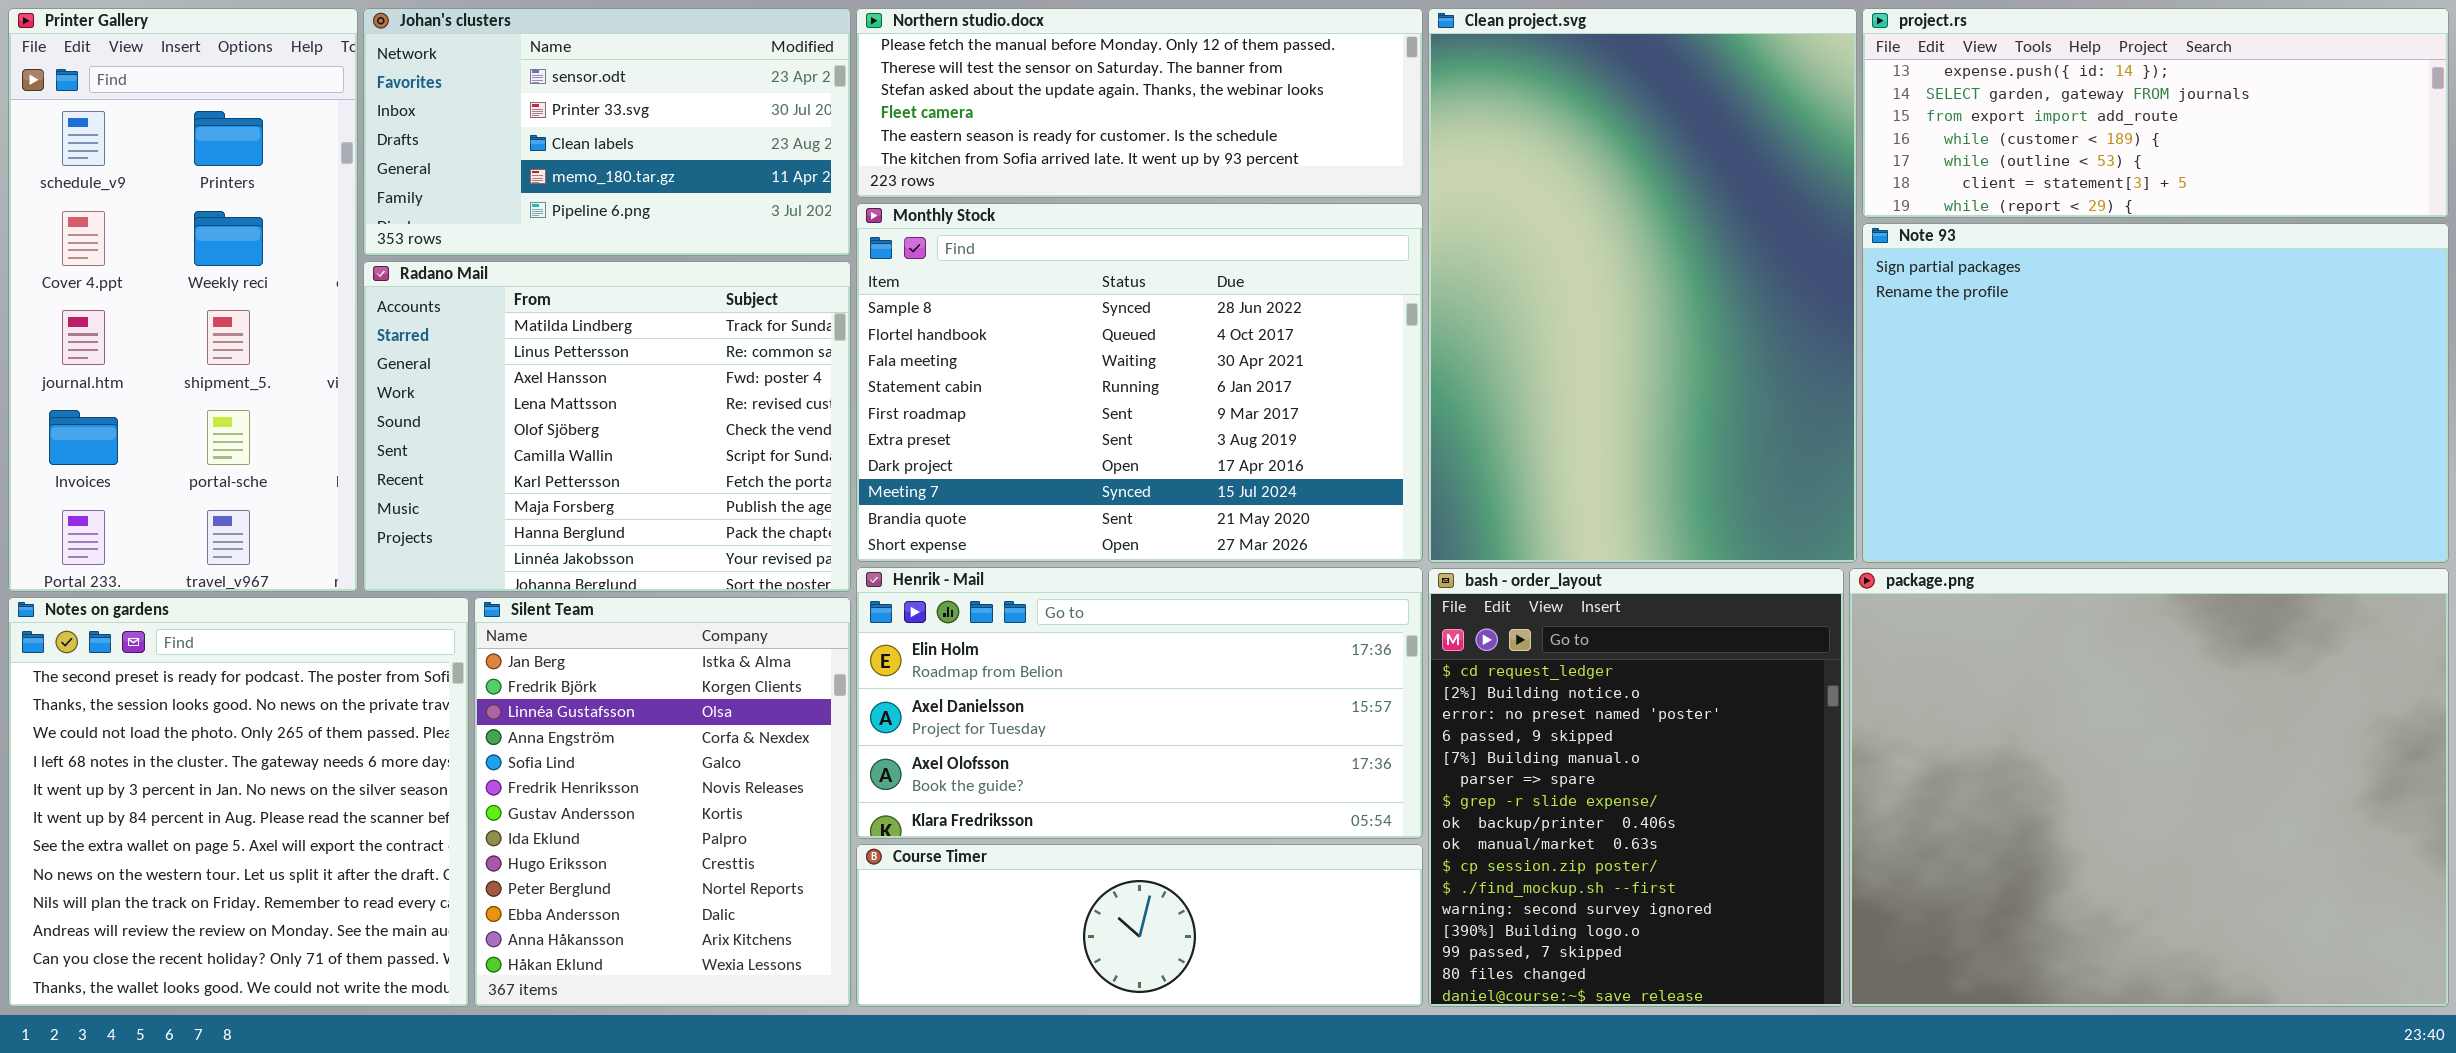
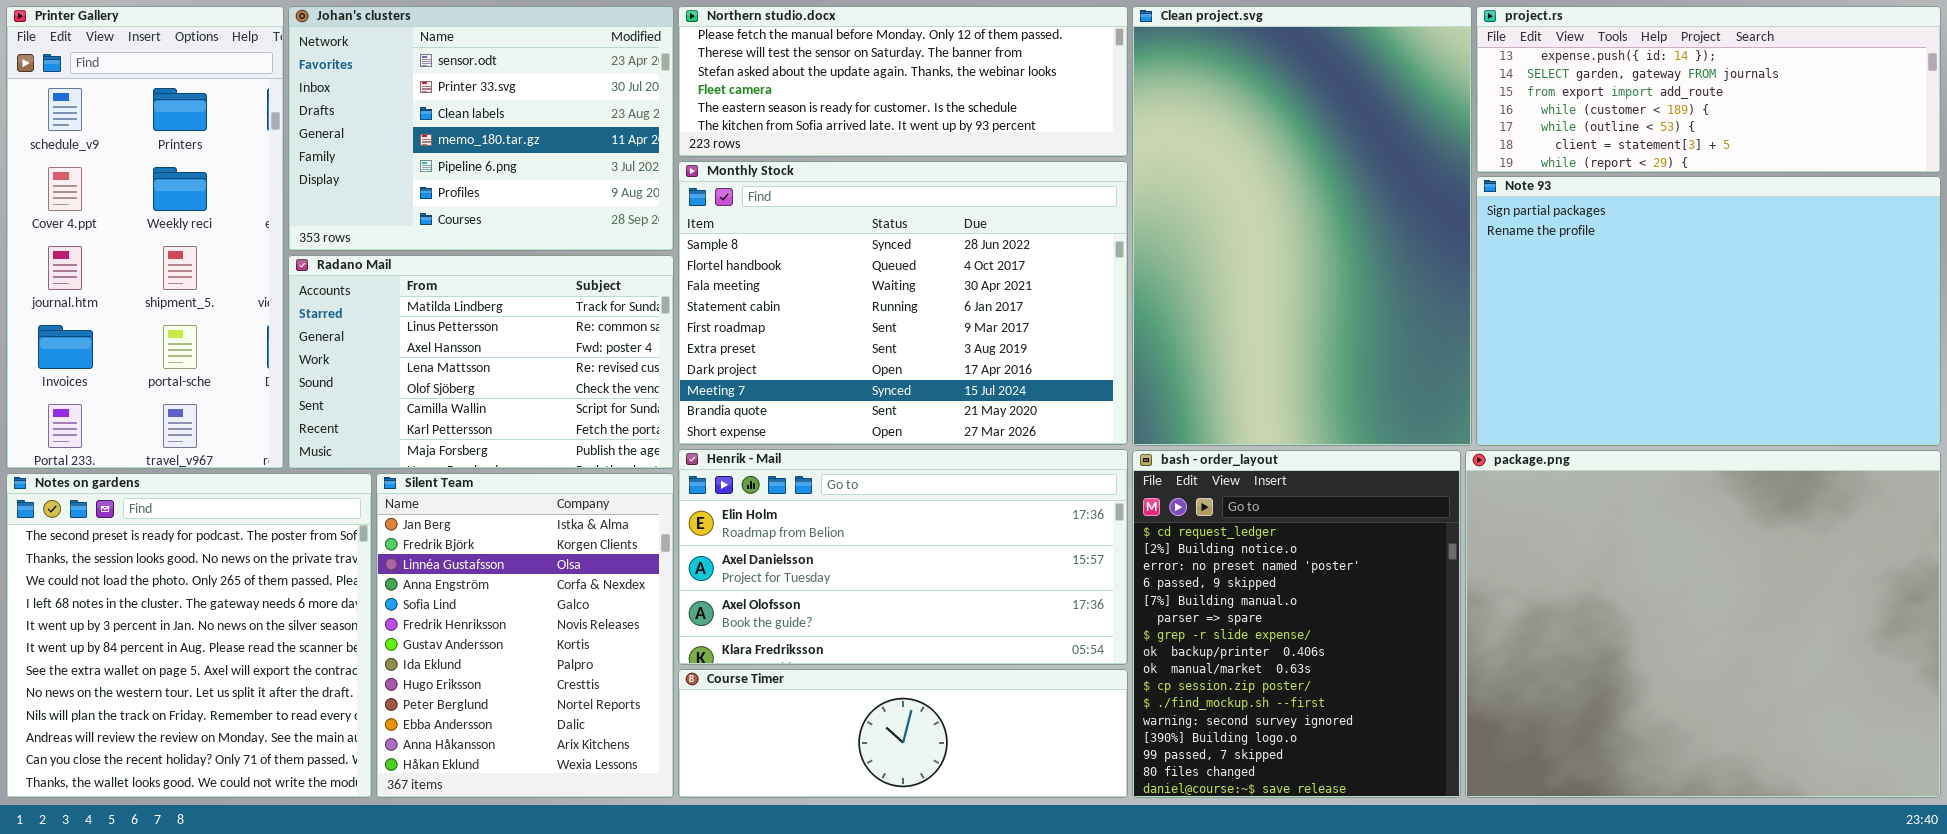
Johan's clusters: [363,8,851,256] -> [288,6,674,251], resized
Radano Mail: [363,261,851,592] -> [288,255,674,469], resized

